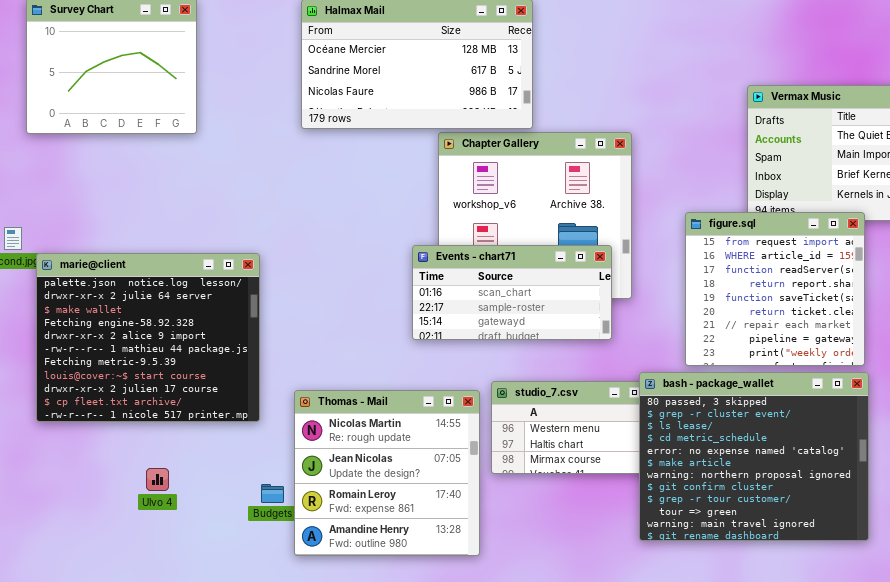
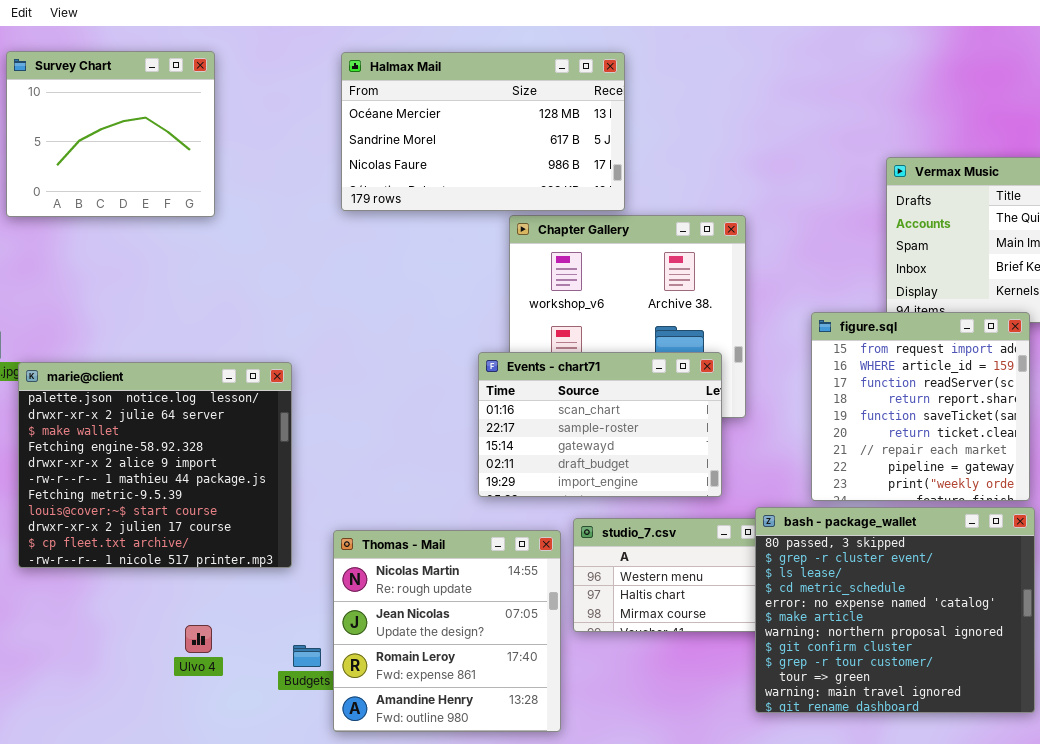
Events - chart71: [412,245,612,340] -> [478,352,722,497], resized
Ulvo 4: [146,468,169,491] -> [185,625,212,653], moved

